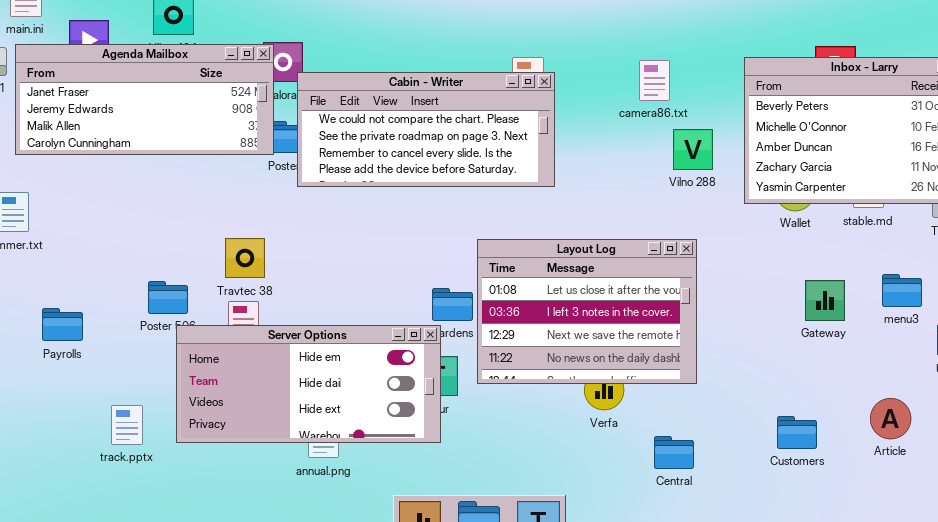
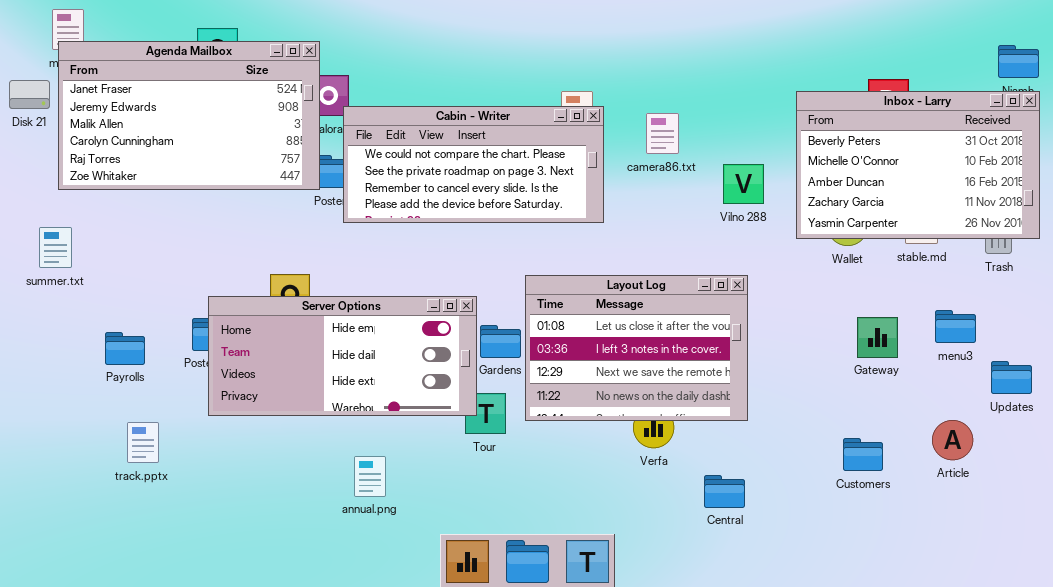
Agenda Mailbox: [15,44,274,155] -> [58,41,320,190], resized
camera86.txt: [639,60,670,101] -> [646,113,679,154], moved
Payrolls: [42,308,83,341] -> [105,332,145,365], moved
Server Options: [176,325,441,443] -> [208,296,477,416], moved
Article: [870,398,911,439] -> [932,420,973,460], moved
track.pptx: [111,405,143,445] -> [127,422,159,463], moved
Customers: [777,416,817,449] -> [843,438,883,471], moved

